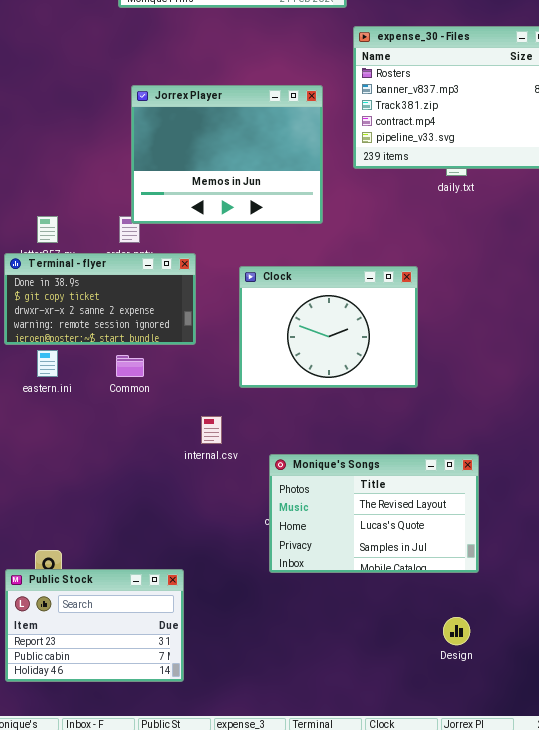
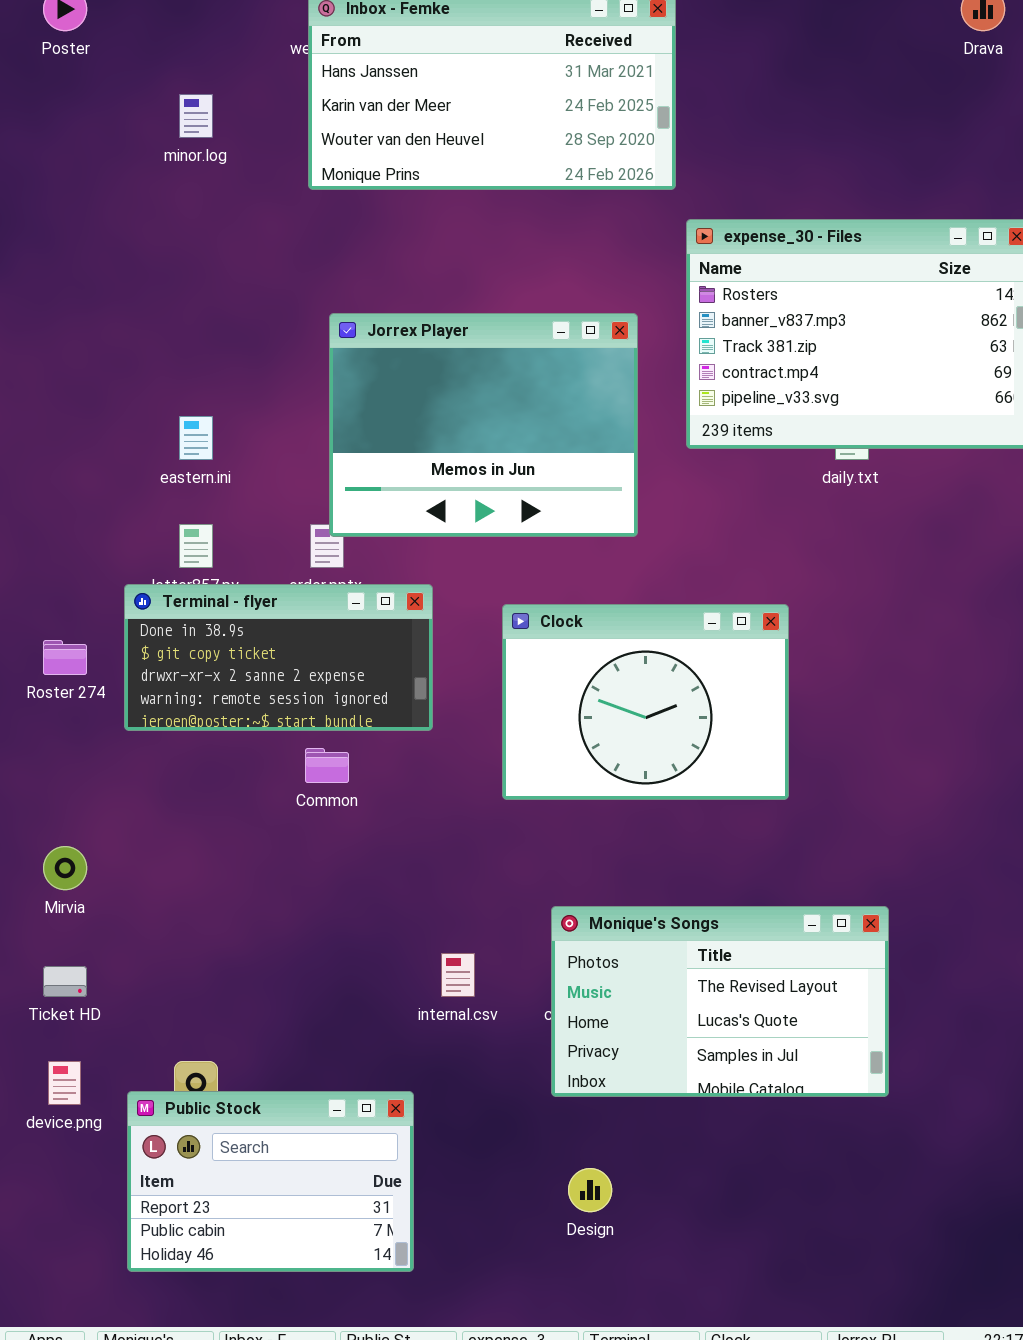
eastern.ini: [37,350,58,377] -> [179,416,213,460], moved
internal.csv: [201,416,222,444] -> [441,953,475,997], moved
Design: [443,617,470,645] -> [568,1168,612,1212], moved

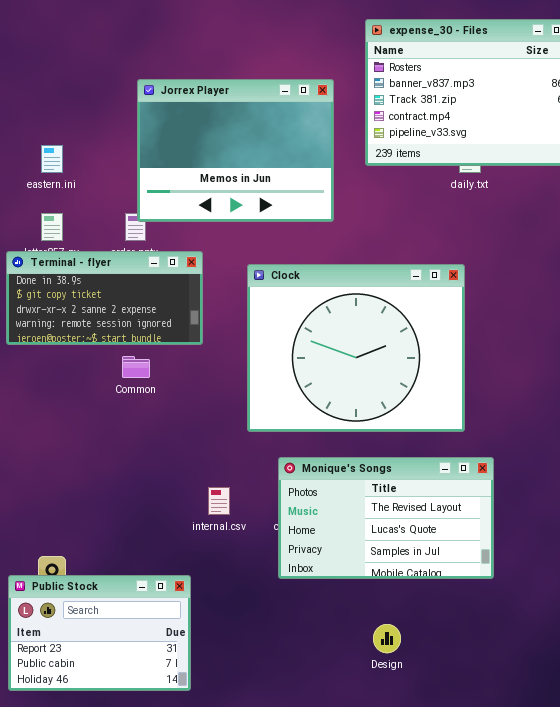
Clock: [502,604,789,800] -> [247,264,465,432], resized
Design: [568,1168,612,1212] -> [373,624,401,653], moved

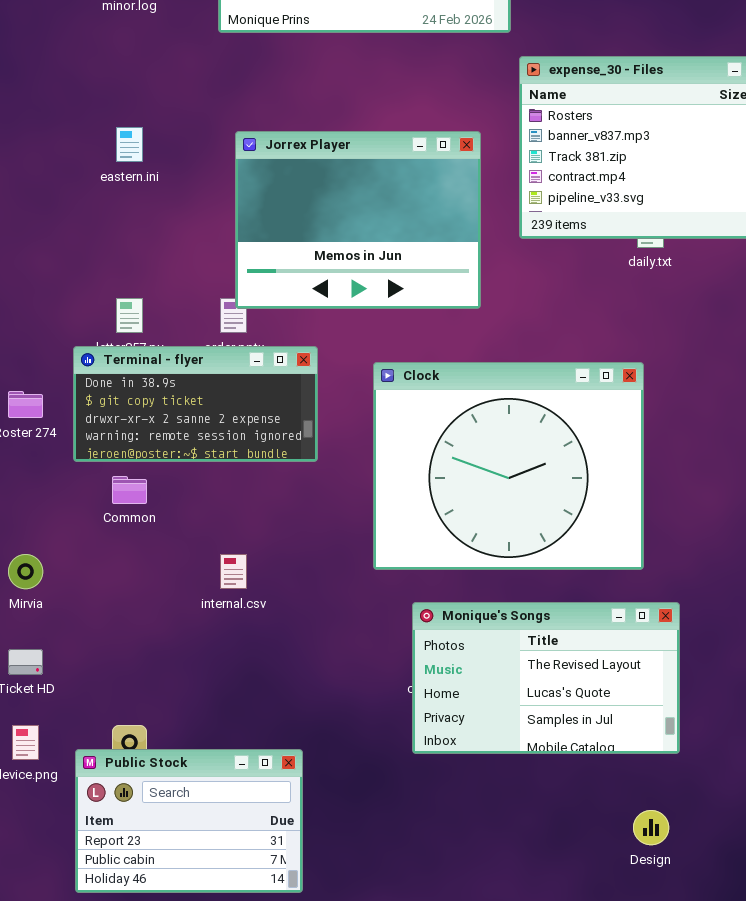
eastern.ini: [41,145,63,173] -> [116,127,143,162], moved
Common: [122,356,150,378] -> [112,476,147,504], moved
internal.csv: [208,487,230,515] -> [220,554,247,589], moved
Design: [373,624,401,653] -> [633,810,669,845], moved

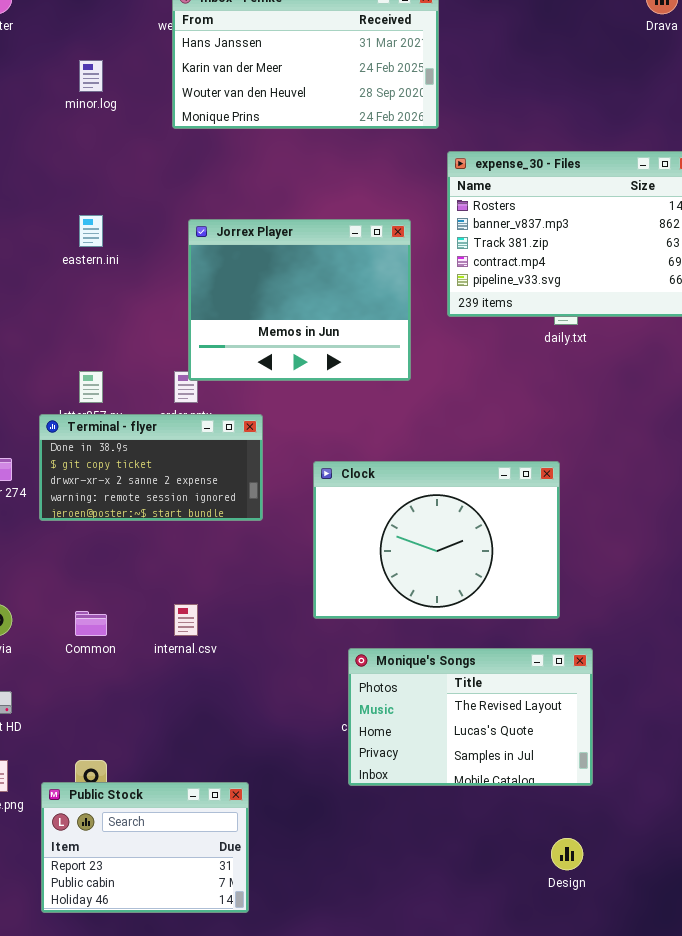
Clock: [373,362,644,570] -> [313,461,560,619], resized
Common: [112,476,147,504] -> [75,611,107,636], moved

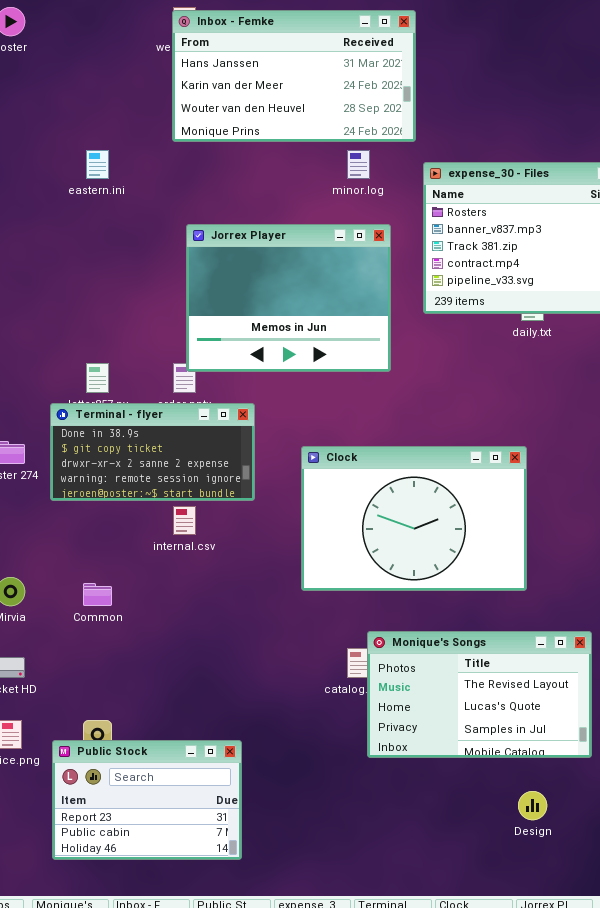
minor.log: [79,60,103,92] -> [347,150,370,179], moved
eastern.ini: [79,215,103,247] -> [86,150,109,179], moved
internal.csv: [174,604,198,636] -> [173,506,196,535], moved
Monique's Songs: [348,648,593,786] -> [367,631,592,758], moved

